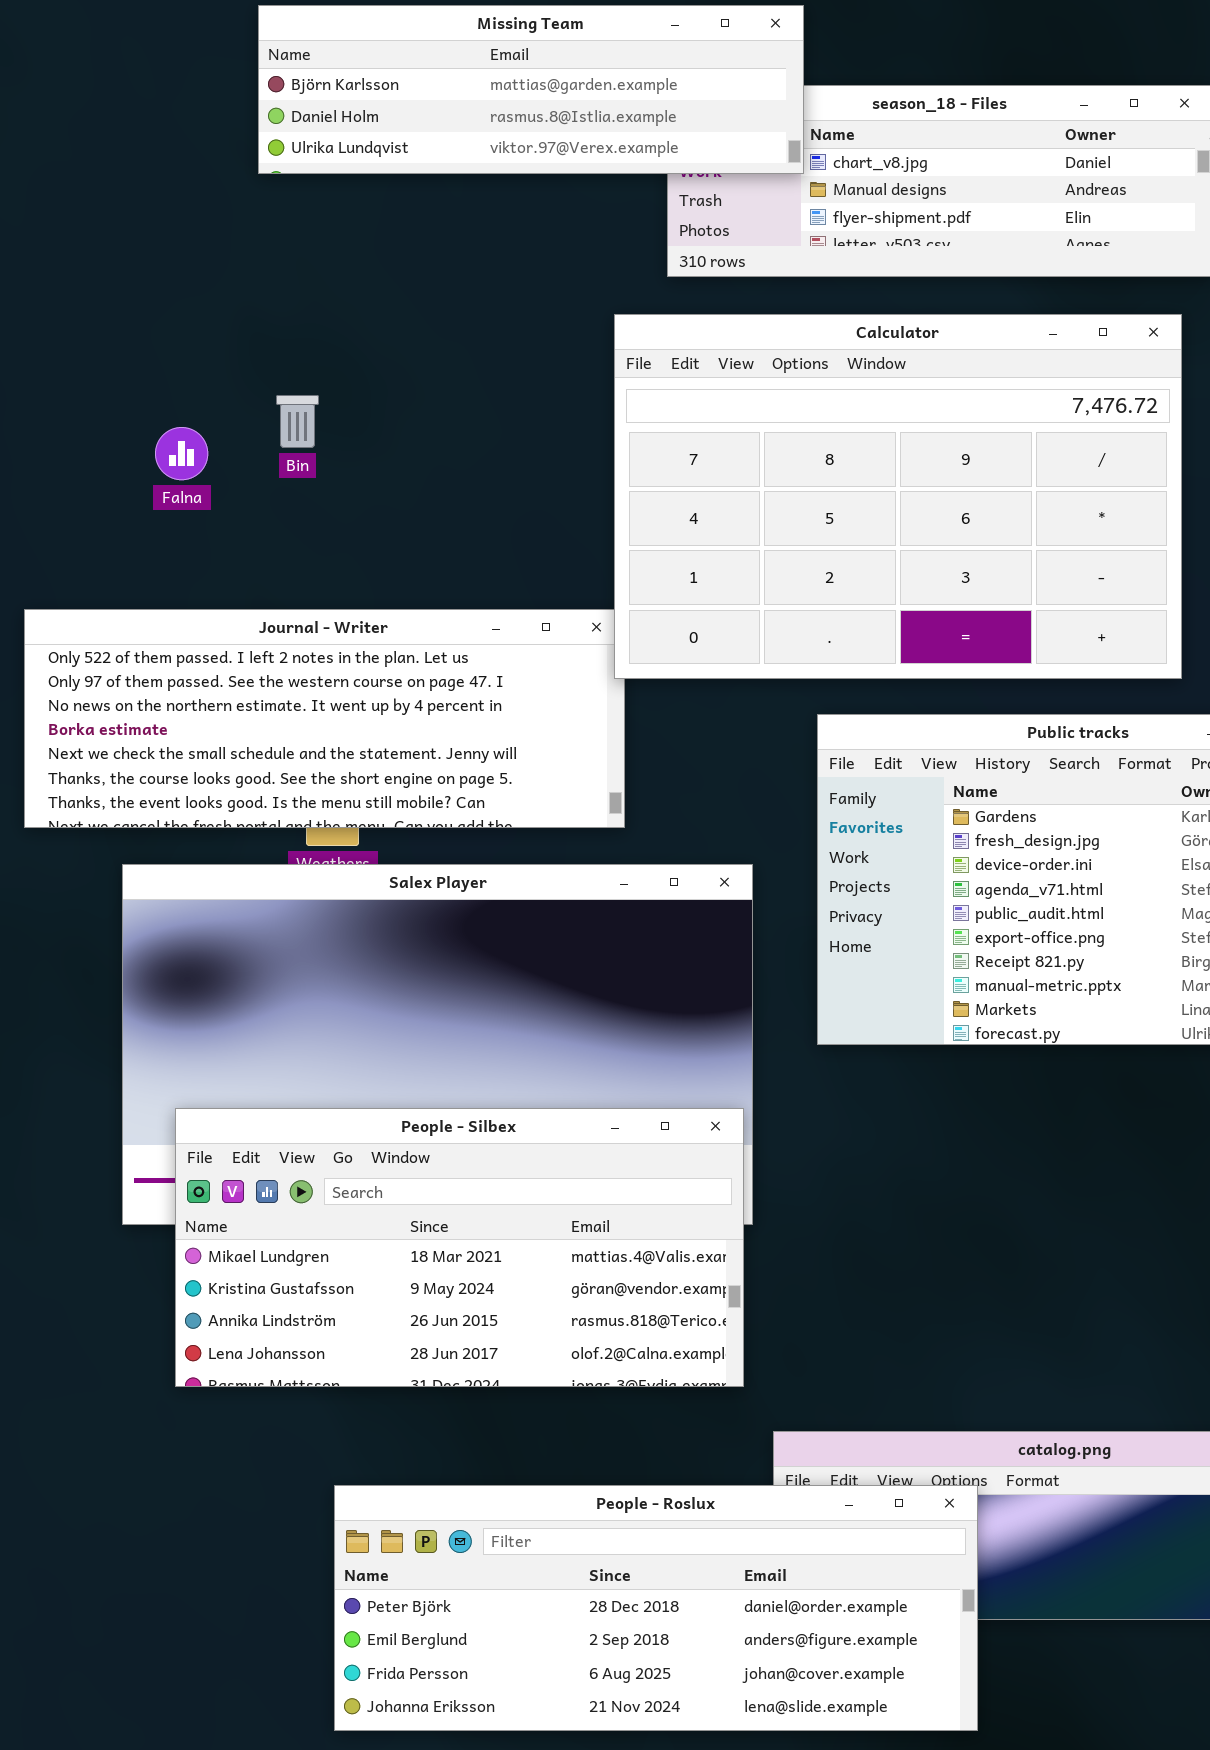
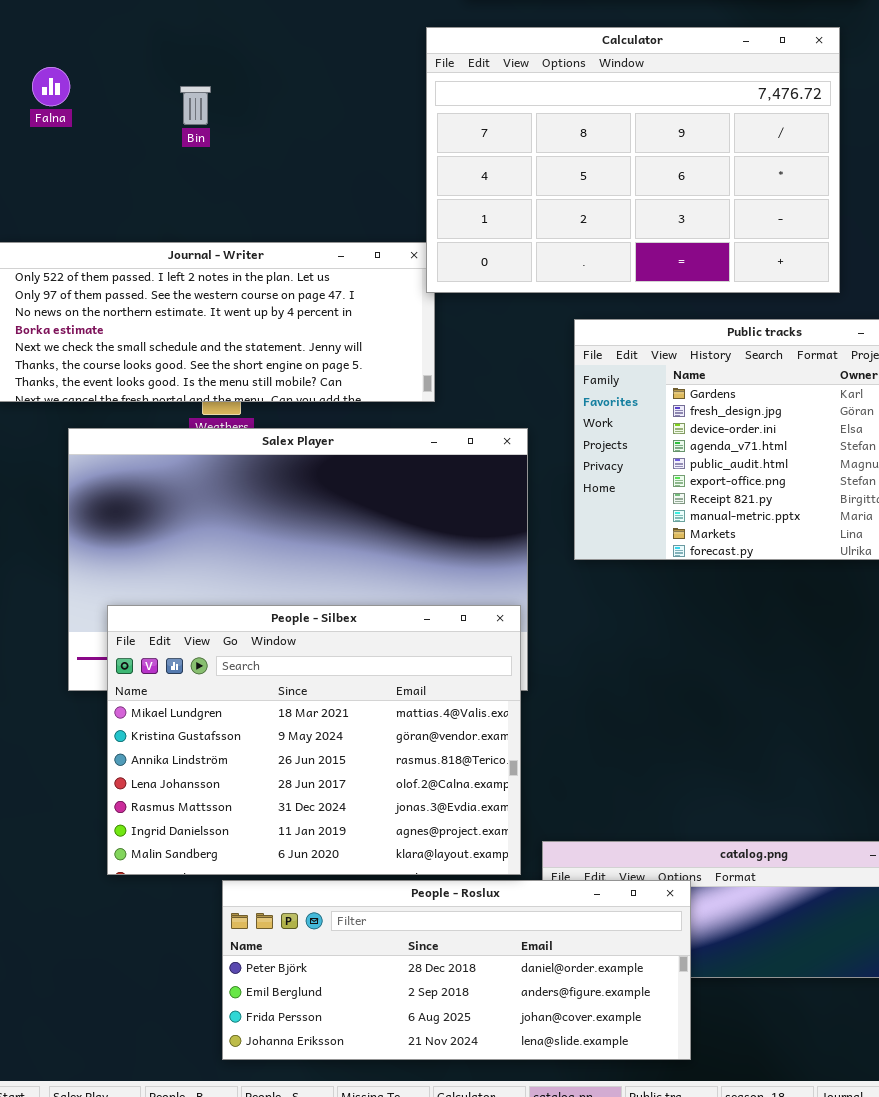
Falna: [155,427,208,480] -> [32,67,70,106], moved
People - Silbex: [175,1108,744,1387] -> [107,605,521,875], resized

